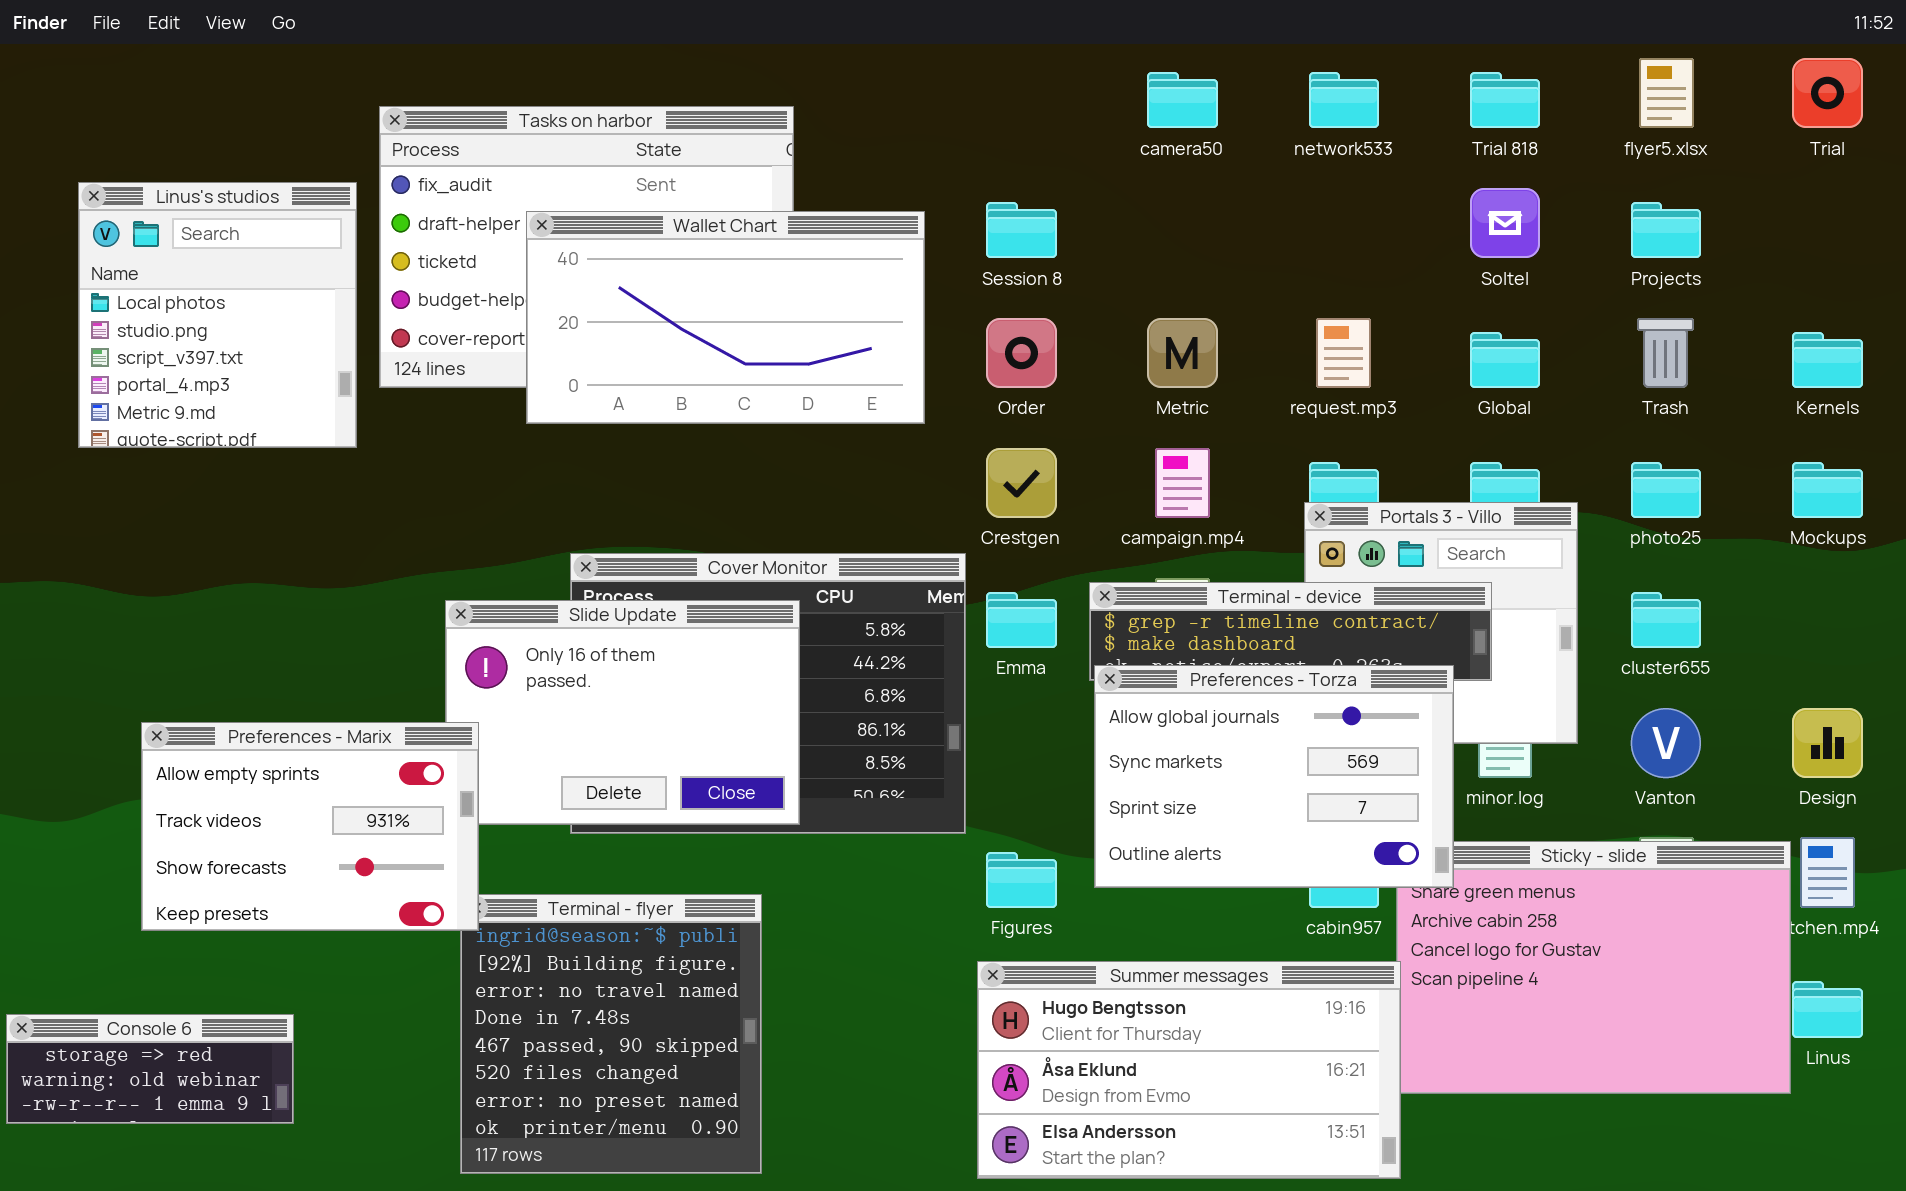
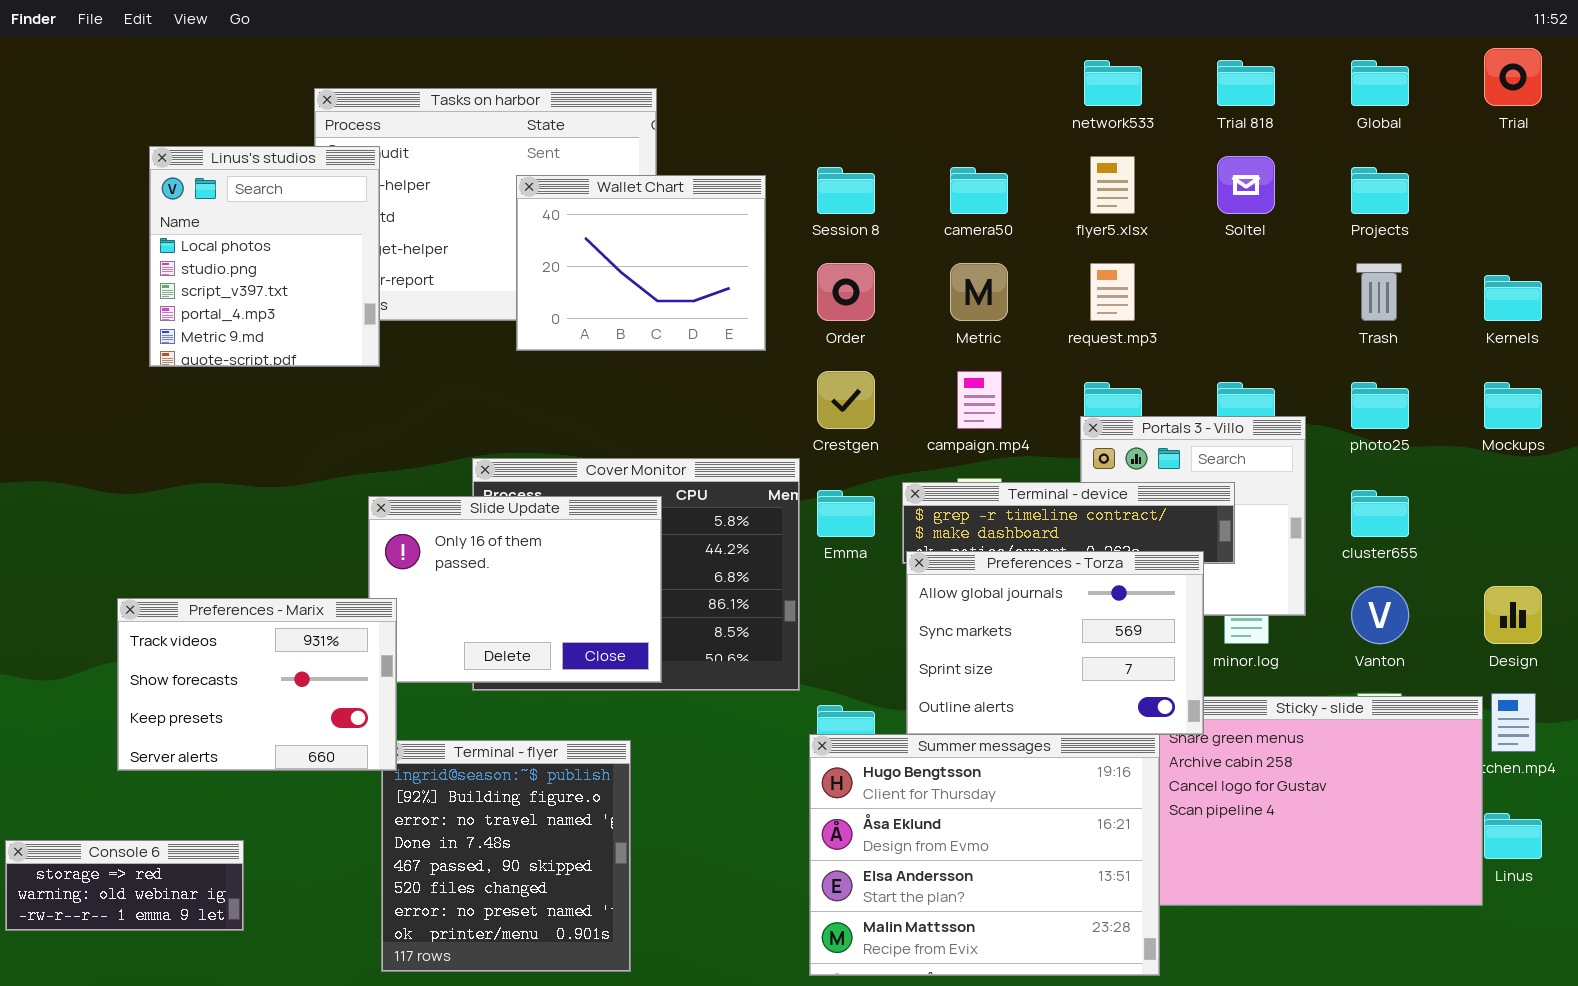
flyer5.xlsx: [1639,58,1694,128] -> [1090,156,1135,214], moved
camera50: [1147,72,1218,128] -> [950,167,1008,214], moved
Linus's studios: [78,182,357,448] -> [149,146,380,367], moved
Wallet Chart: [526,211,925,424] -> [516,175,766,351], resized
Global: [1470,332,1540,388] -> [1351,60,1409,106], moved
Preferences - Marix: [141,722,479,931] -> [117,598,397,771], scrolled down 1 row
Summer messages: [977,961,1401,1179] -> [809,734,1160,976], resized

